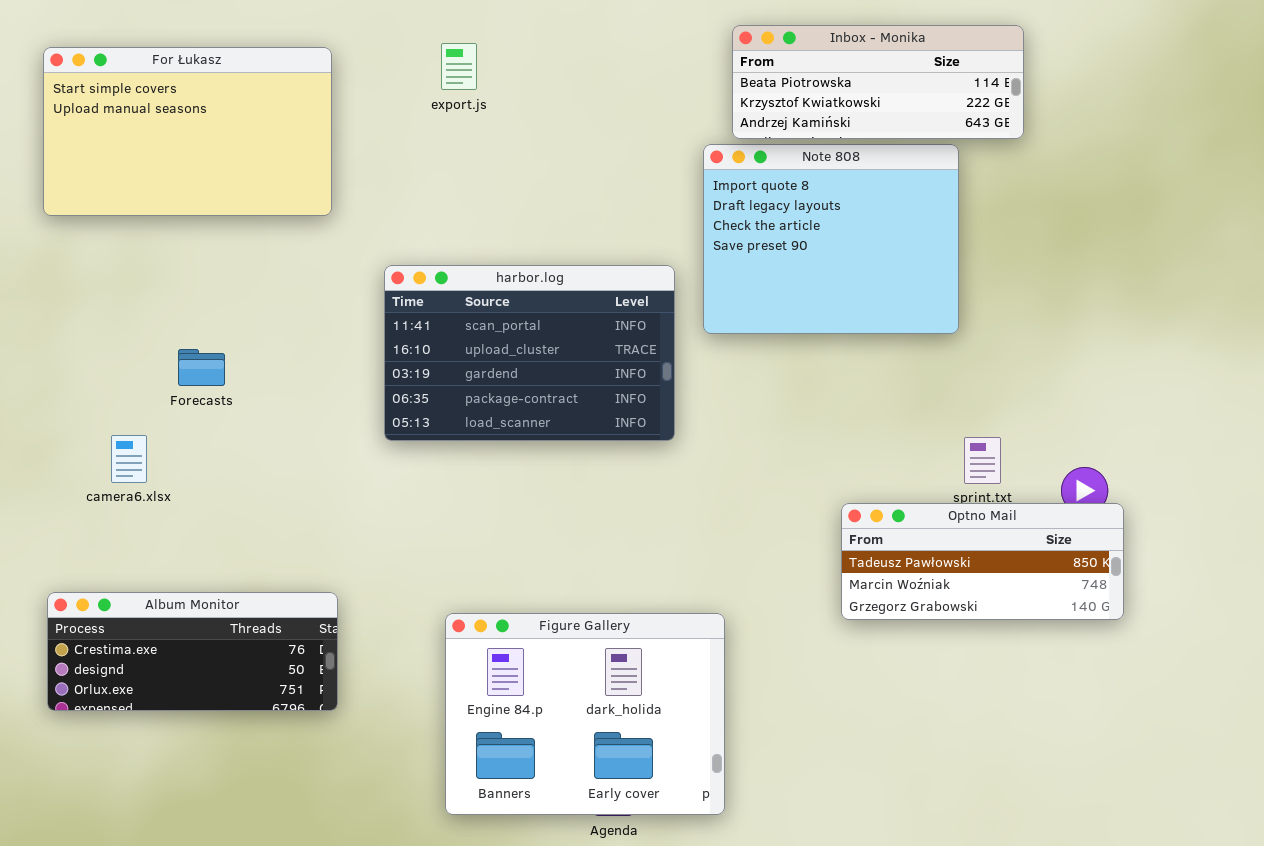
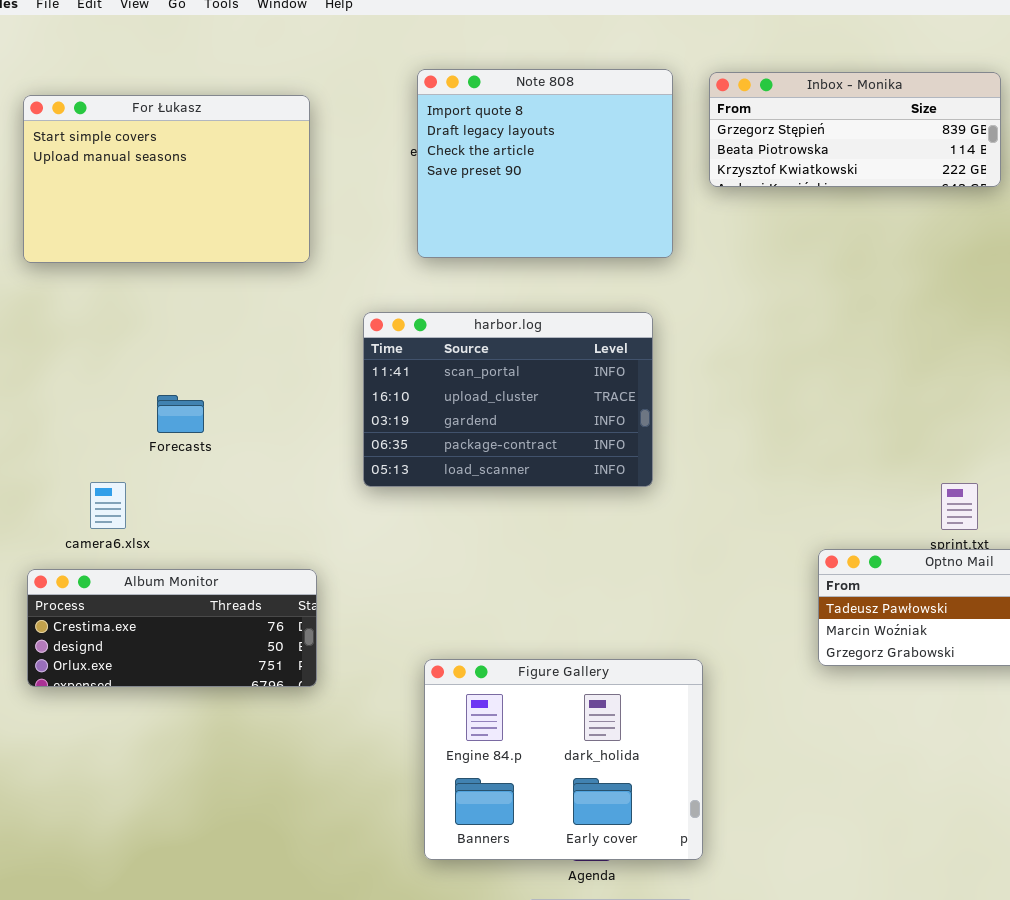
Inbox - Monika: [732,25,1024,139] -> [709,72,1001,187], scrolled up 1 row
Note 808: [703,144,959,334] -> [417,69,673,258], moved
Album Monitor: [47,592,338,711] -> [27,569,317,687], moved

